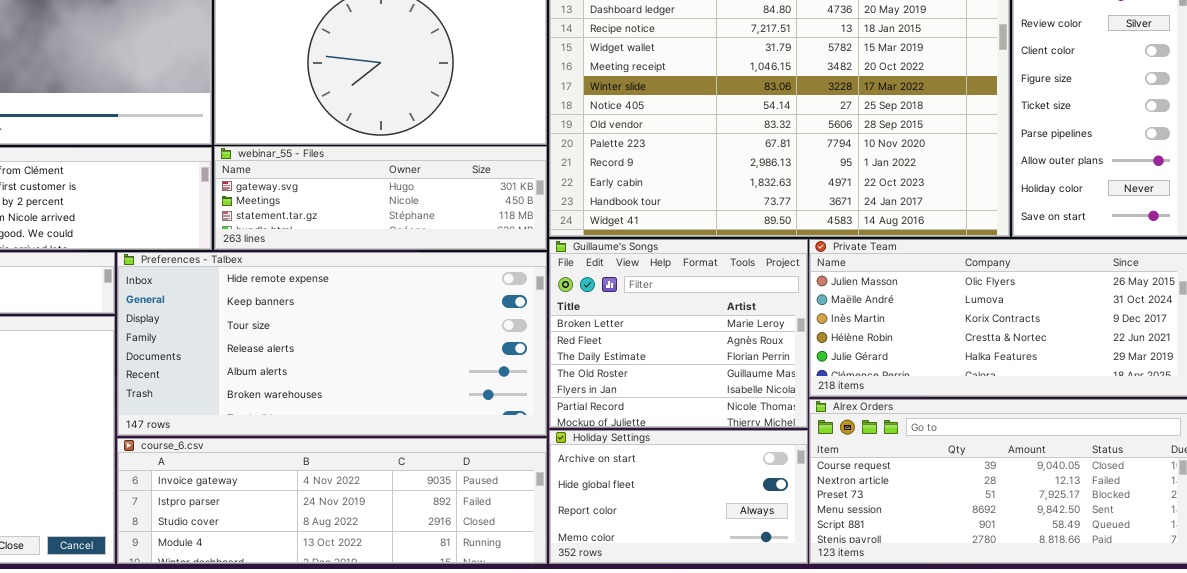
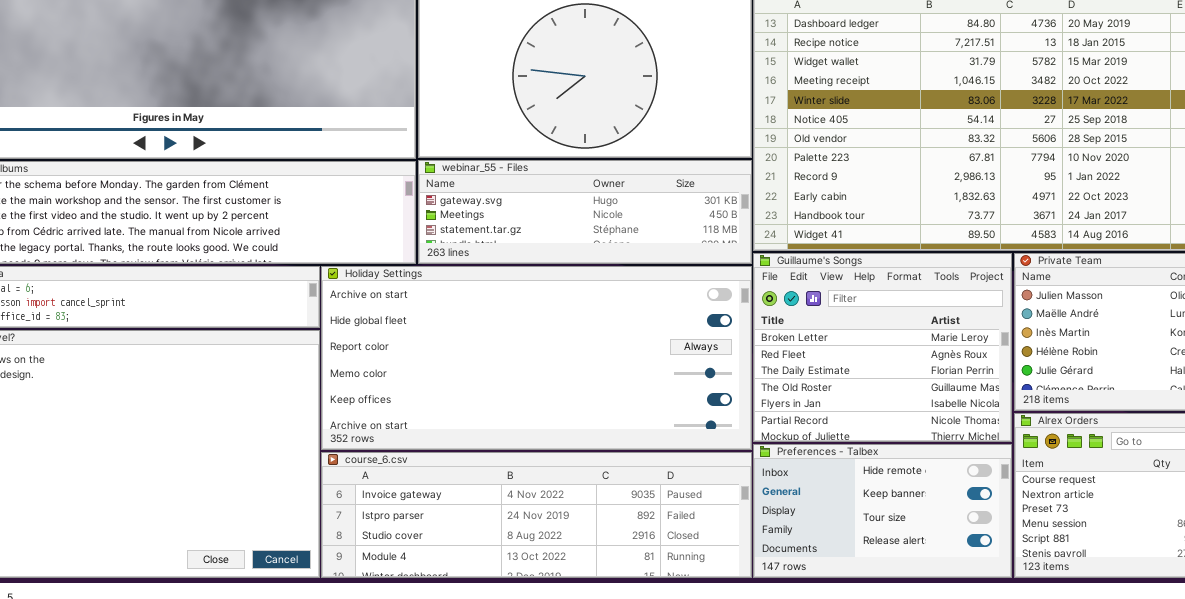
Preferences - Talbex: [117,252,547,436] -> [753,444,1012,578], moved, resized
Holiday Settings: [549,430,808,564] -> [321,266,752,450], moved, resized

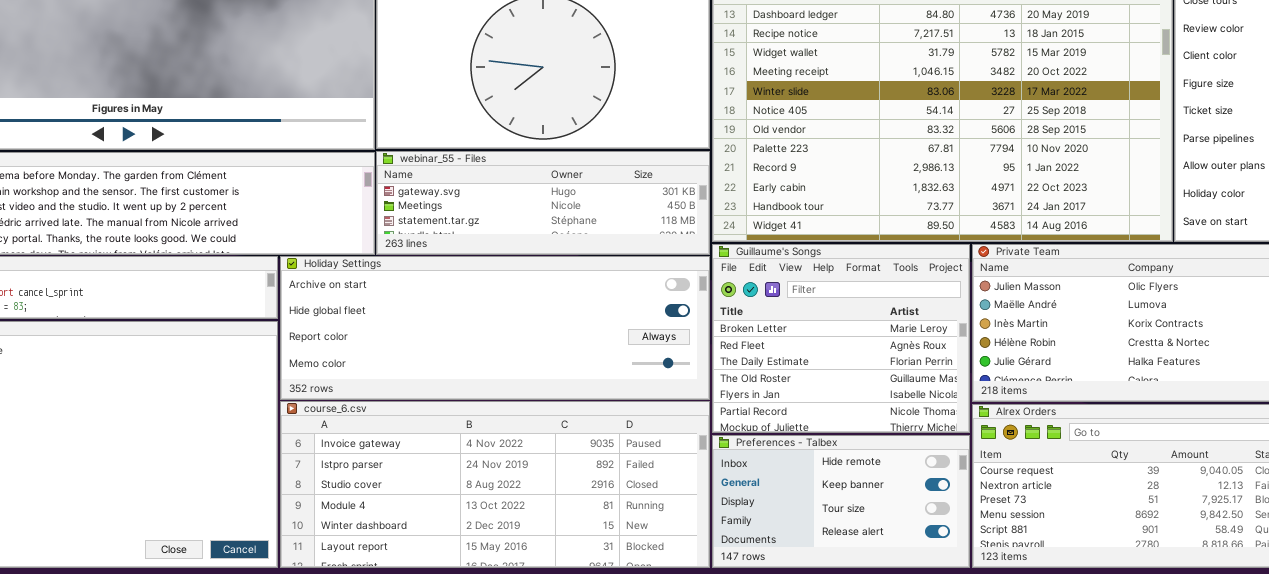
Holiday Settings: [321,266,752,450] -> [280,256,710,400], resized
course_6.csv: [321,452,752,578] -> [280,401,710,568], resized

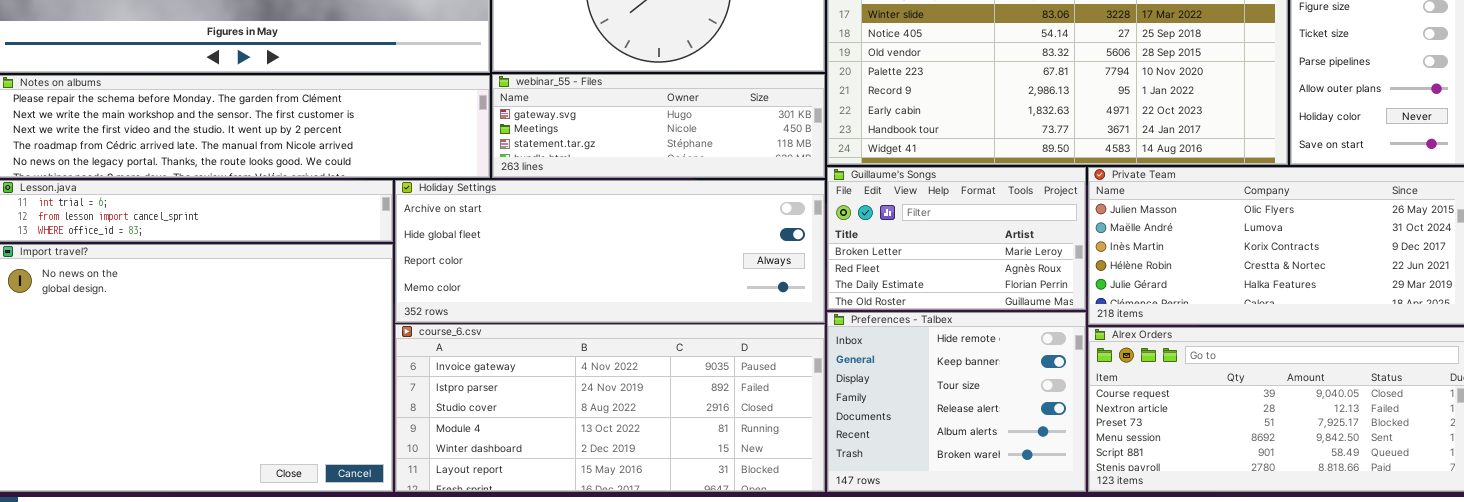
Guillaume's Songs: [712,244,970,433] -> [827,167,1086,310], resized
Preferences - Talbex: [712,435,970,568] -> [827,312,1086,492], resized

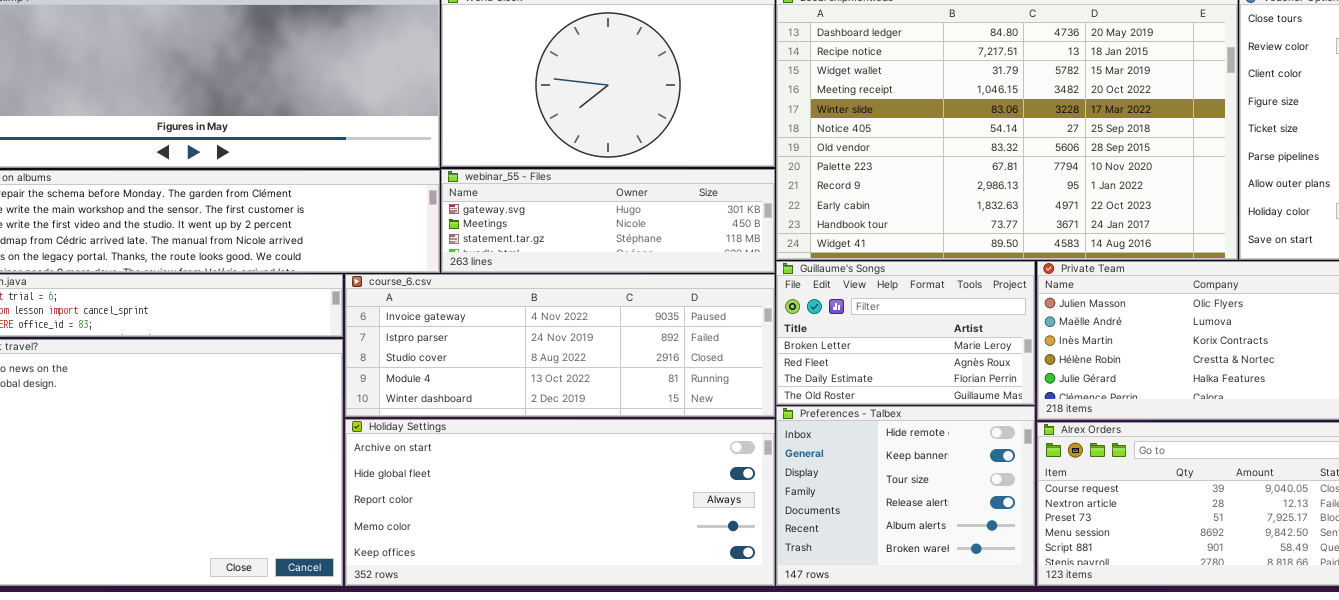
Holiday Settings: [395,180,825,323] -> [345,419,775,586], moved, resized
course_6.csv: [395,324,825,492] -> [345,274,775,417], moved, resized

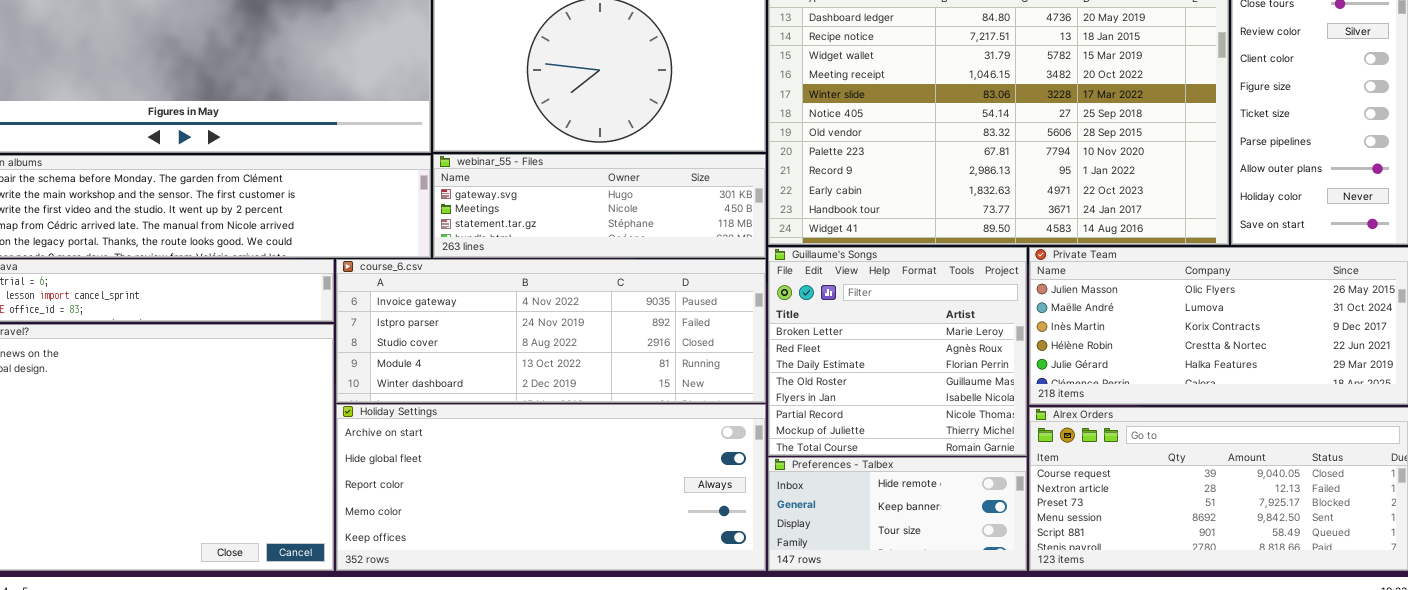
Guillaume's Songs: [776,261,1035,405] -> [768,247,1027,456], resized
Preferences - Talbex: [776,406,1035,586] -> [768,457,1027,571], resized

